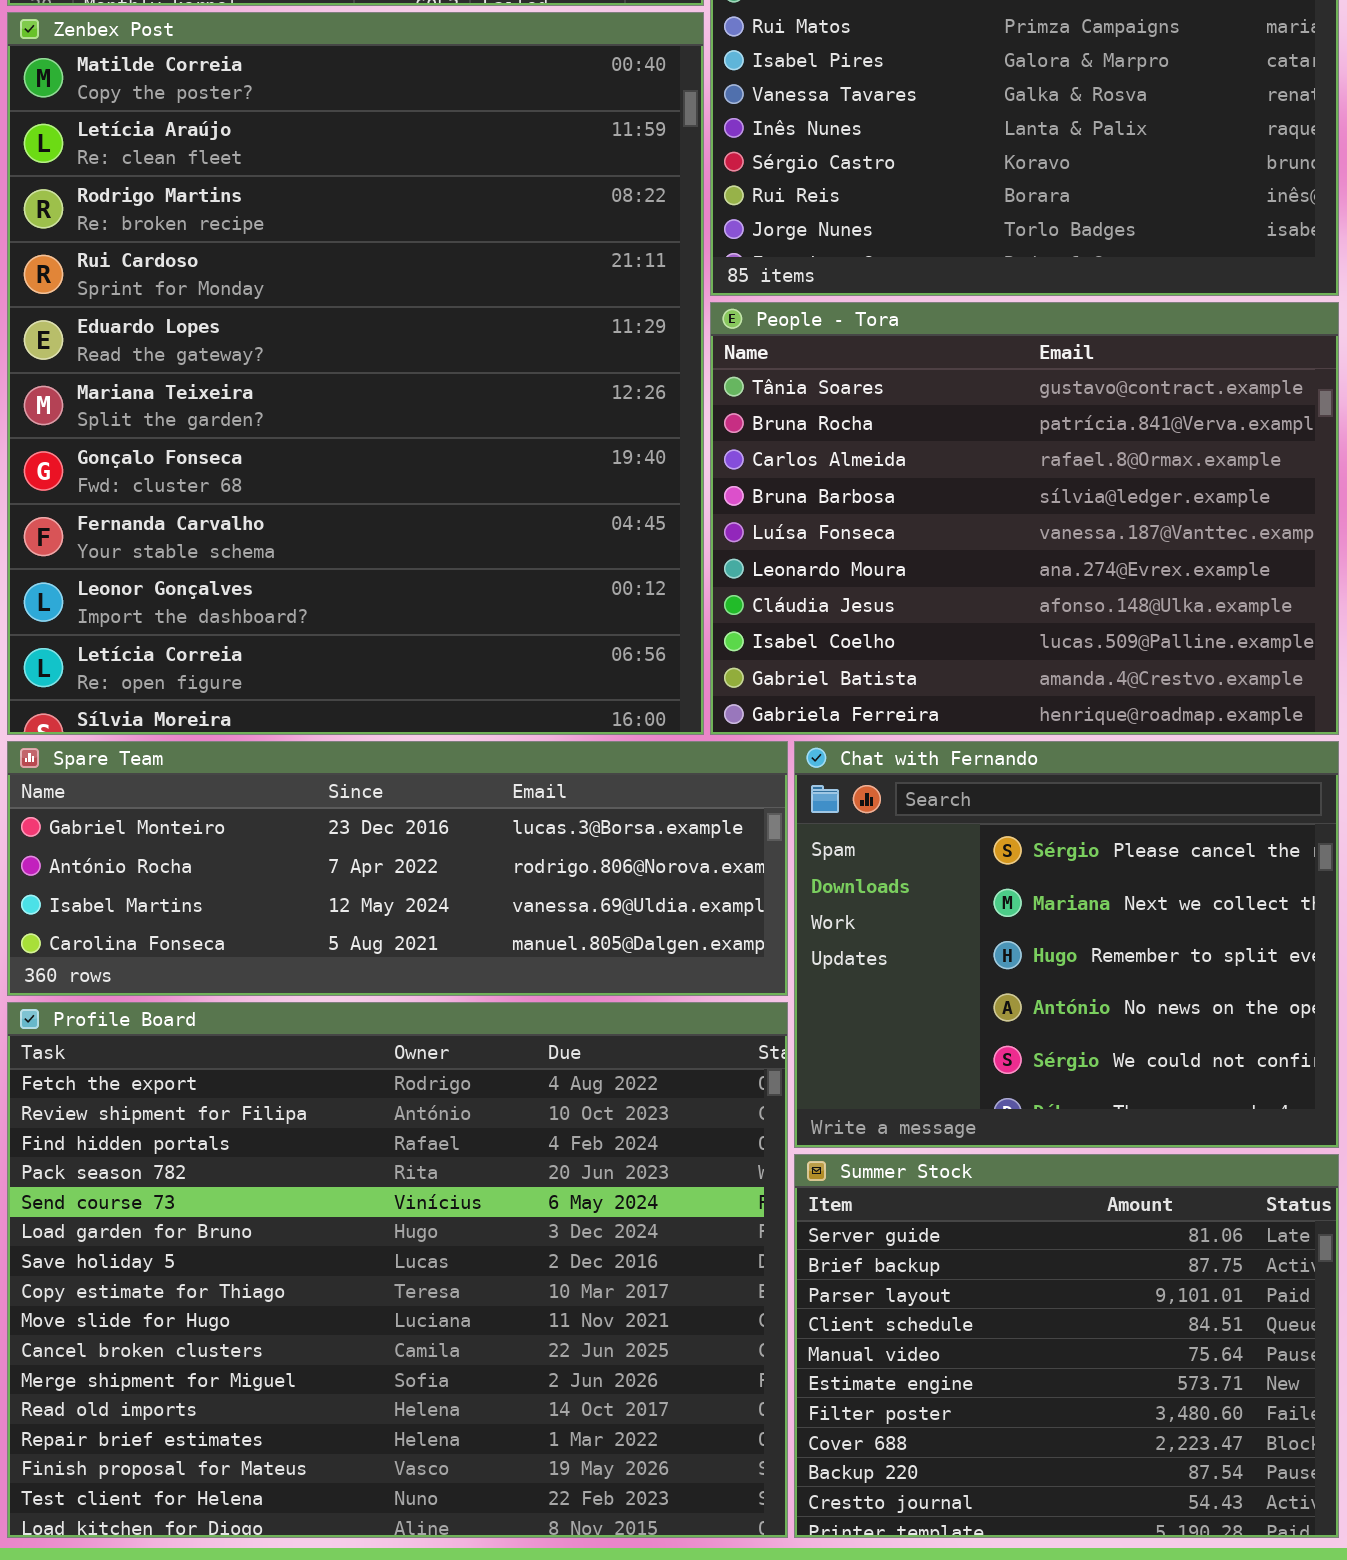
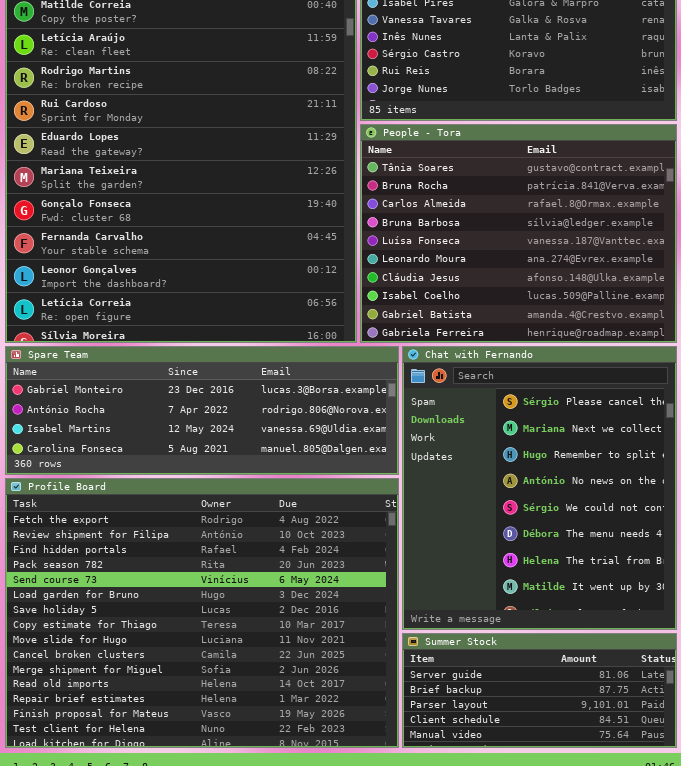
Chat with Fernando: [794,741,1339,1148] -> [402,346,677,630], resized
Summer Stock: [794,1154,1339,1538] -> [402,633,677,748], resized

